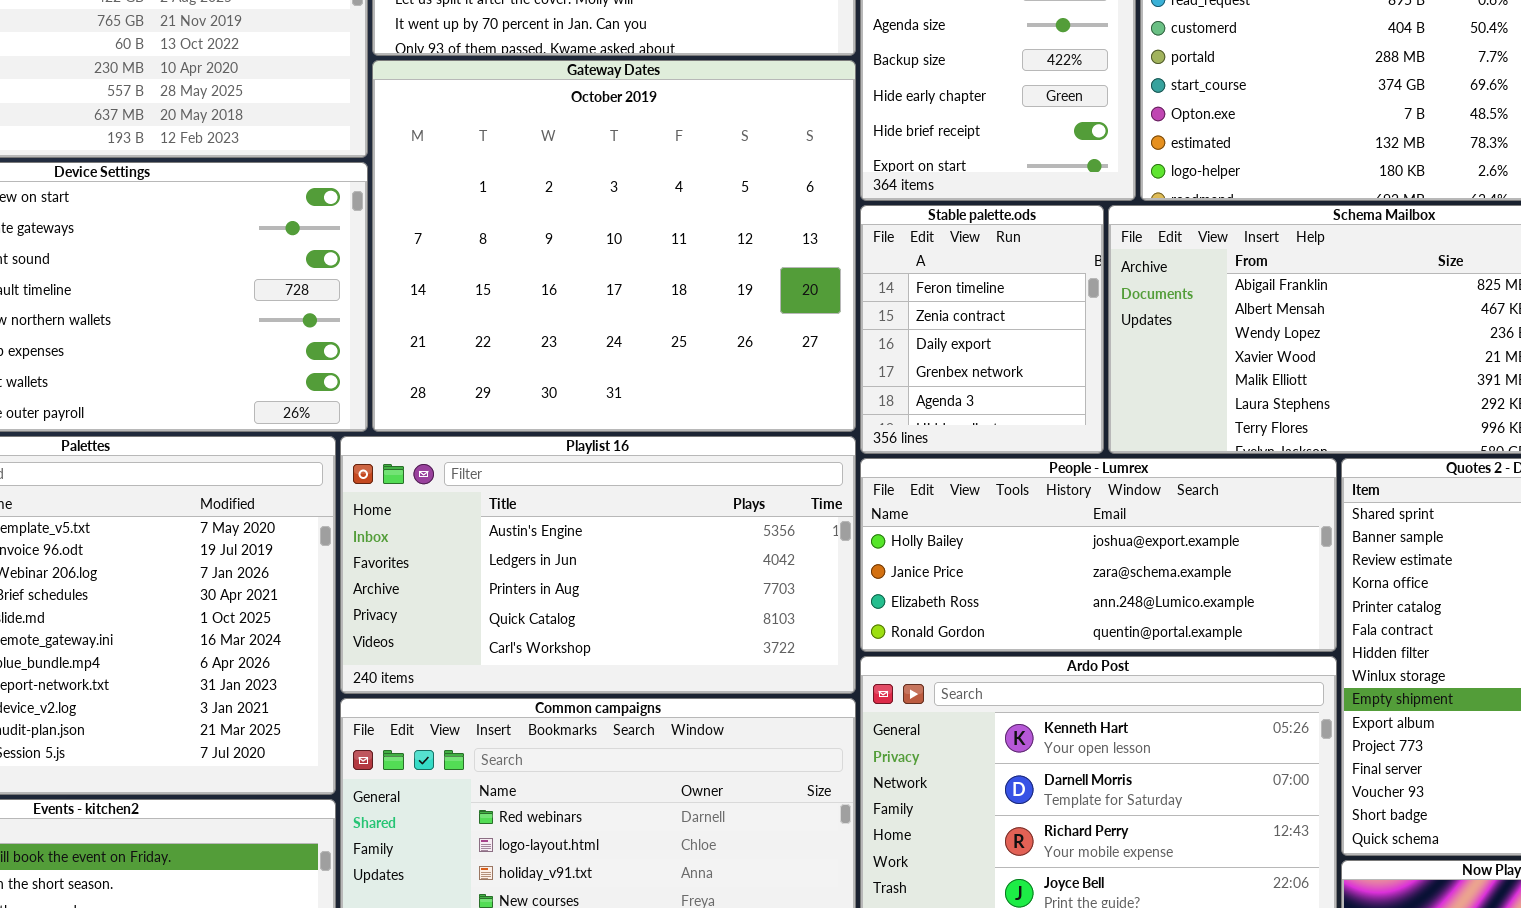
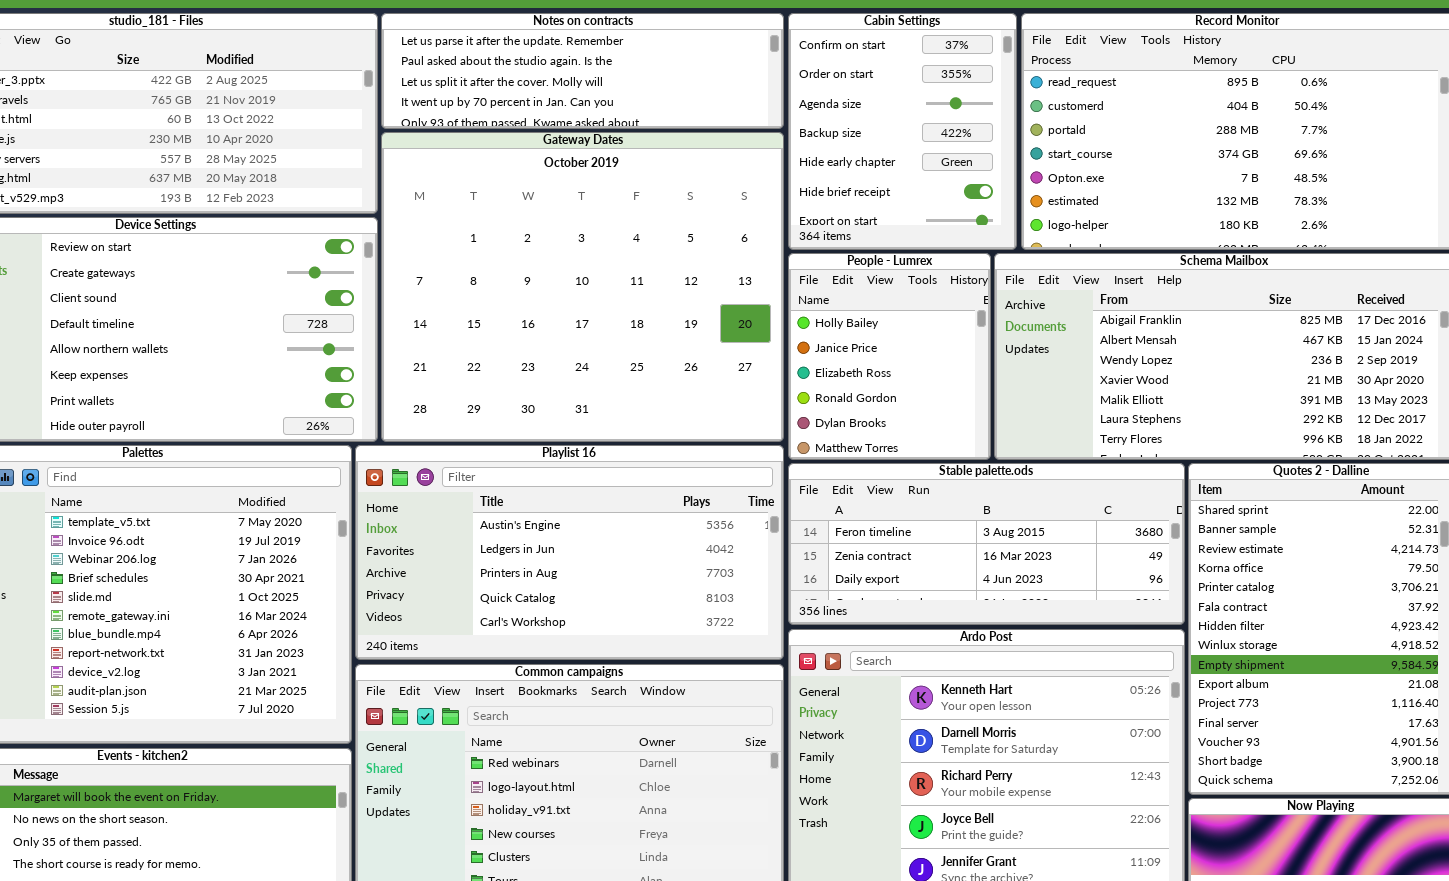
Stable palette.ods: [860,205,1104,454] -> [788,463,1185,625], moved, resized
People - Lumrex: [860,458,1337,652] -> [788,253,991,460], moved, resized

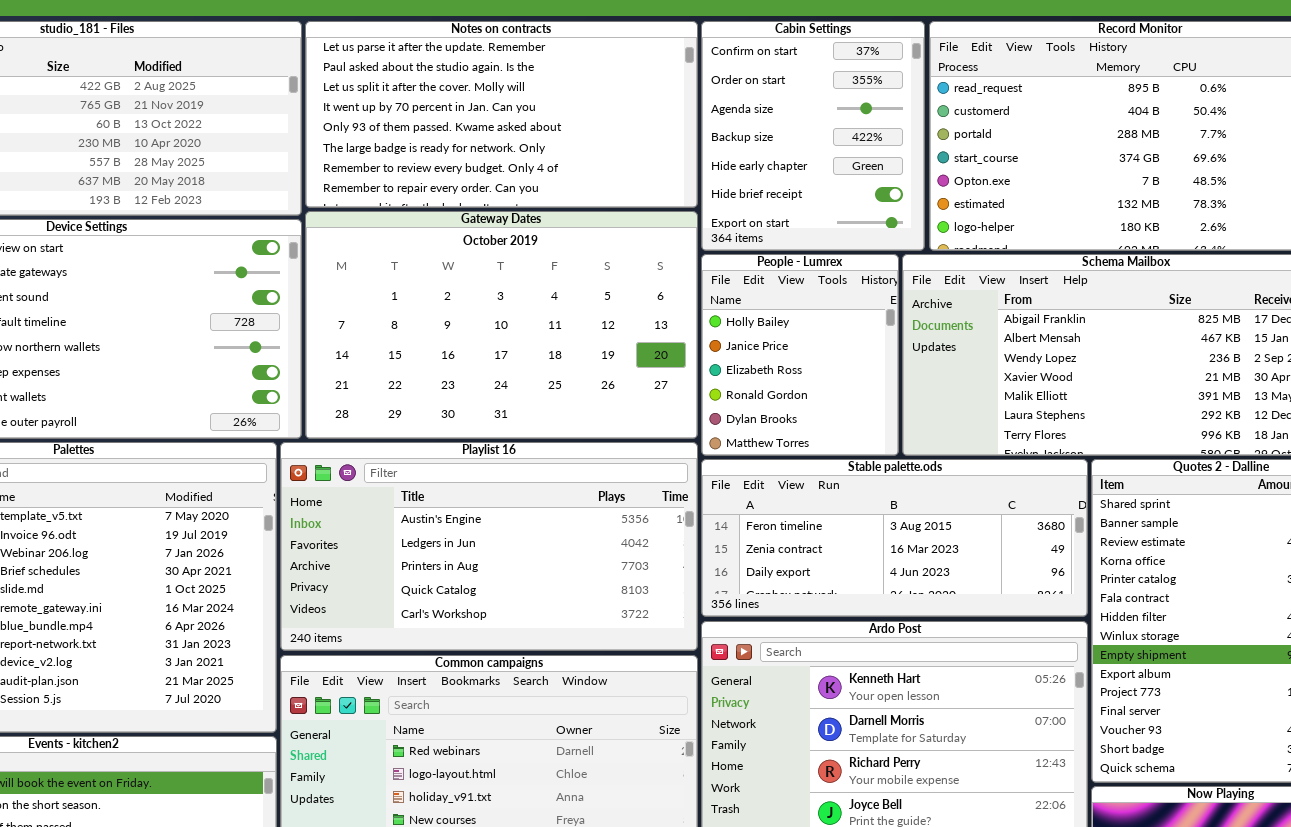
Notes on contracts: [381,13,784,129] -> [305,21,698,208], resized
Gateway Dates: [381,132,784,442] -> [305,211,698,439], resized

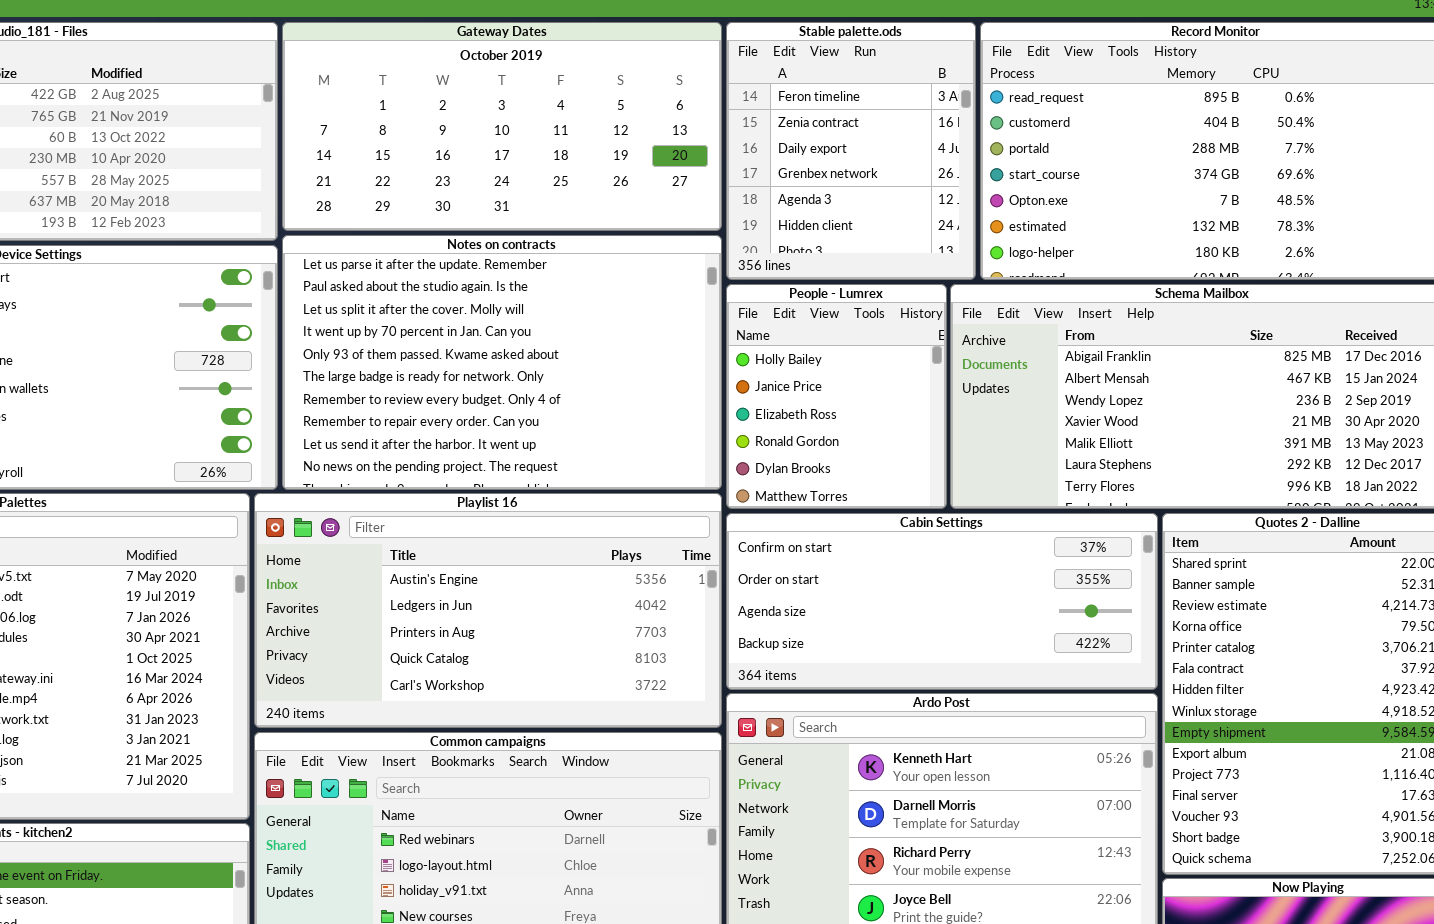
Notes on contracts: [305,21,698,208] -> [282,235,722,490], moved, resized
Cabin Settings: [701,21,925,251] -> [726,513,1158,690], moved, resized
Gateway Dates: [305,211,698,439] -> [282,22,722,231], moved, resized
Stable palette.ods: [701,459,1088,617] -> [726,22,976,280], moved, resized

